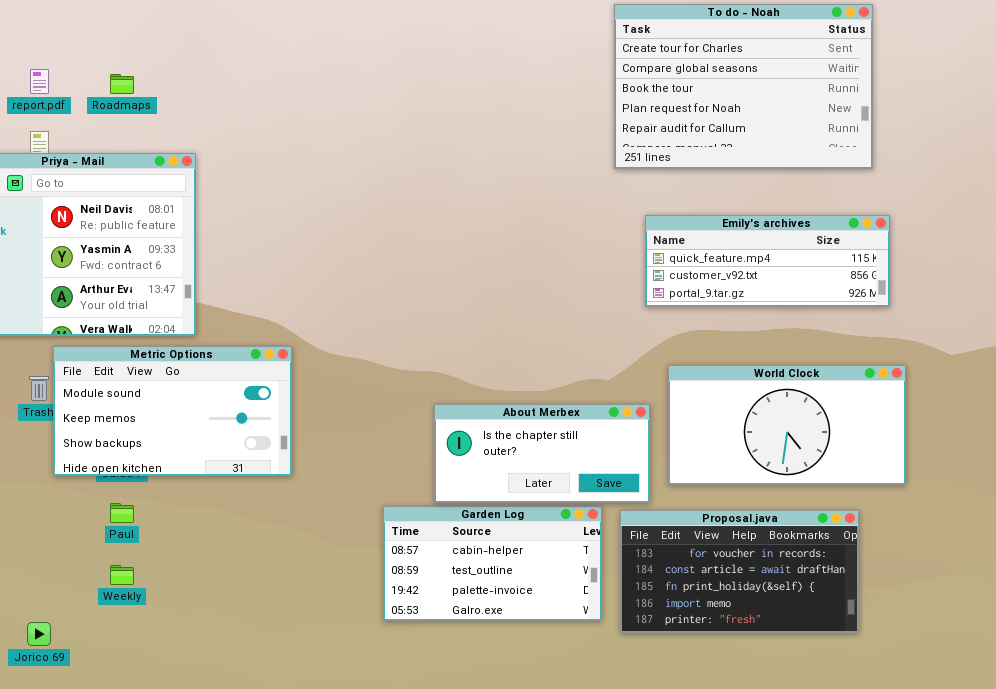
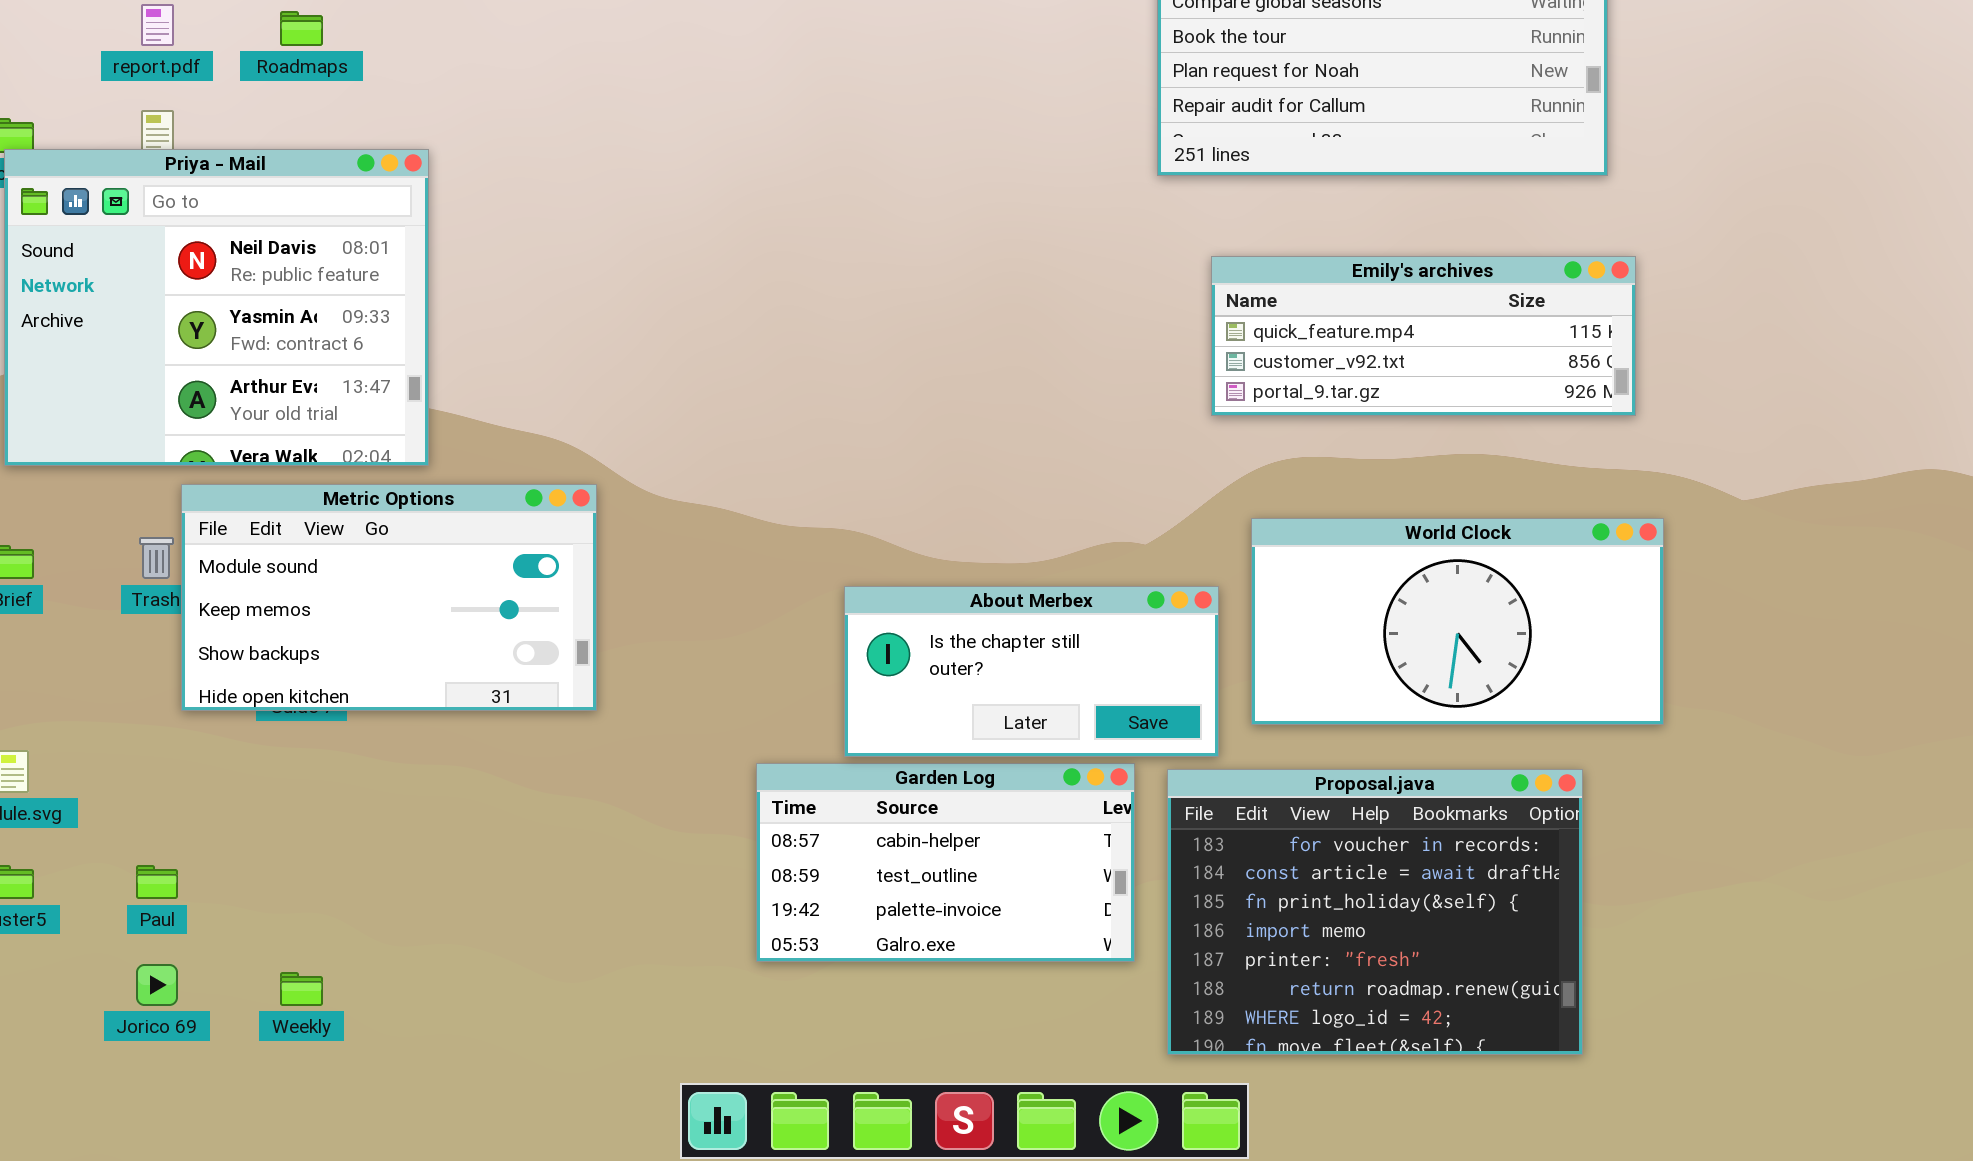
Paul: [110,503,134,523] -> [136,865,178,899], moved
Proposal.java: [620,510,859,633] -> [1167,769,1583,1055], resized
Weekly: [110,565,134,585] -> [280,972,323,1006], moved

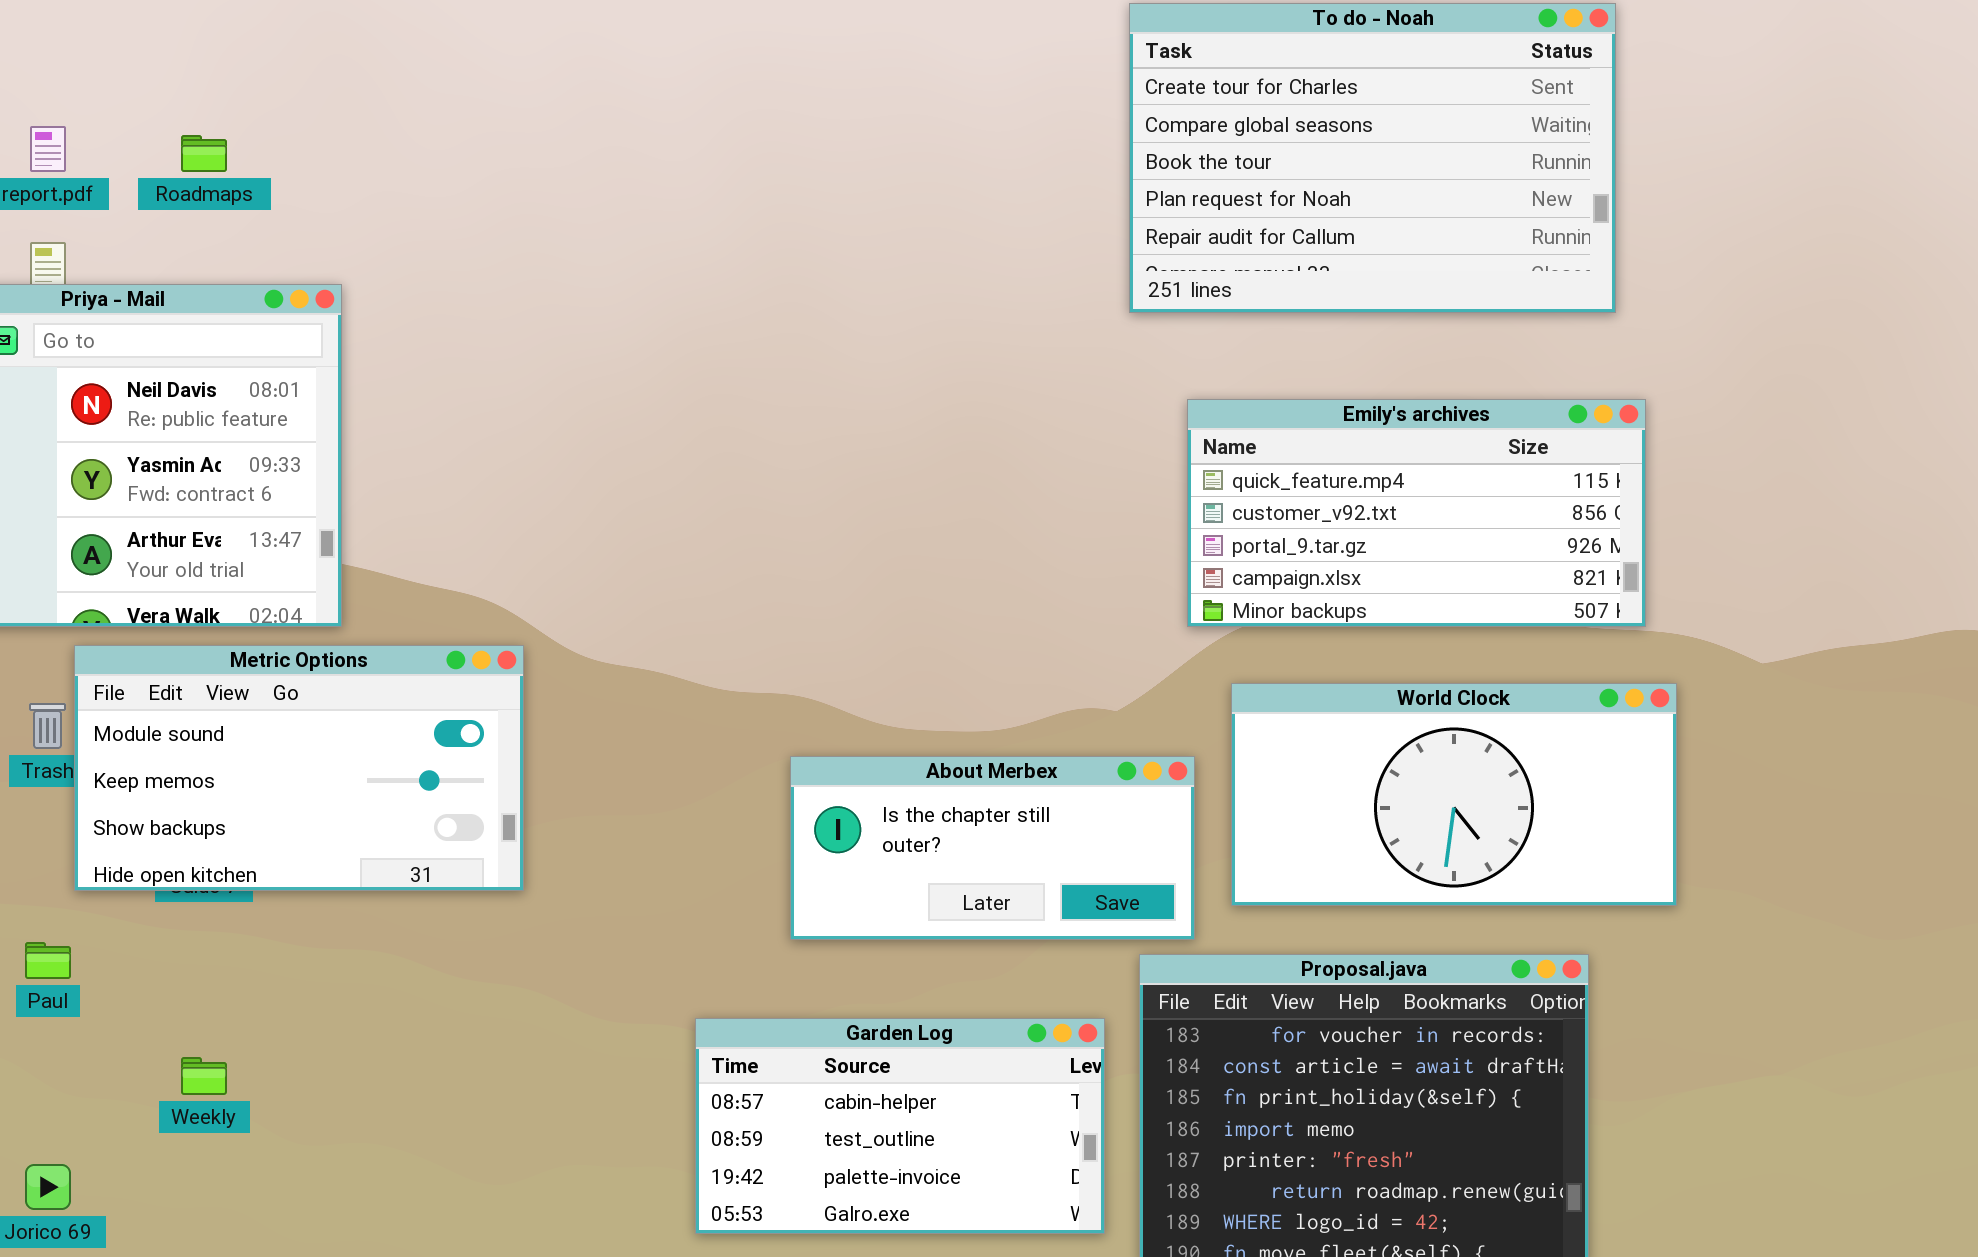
Emily's archives: [1211,256,1636,416] -> [1187,399,1646,627], resized
Garden Log: [756,763,1135,962] -> [695,1018,1105,1234], moved
Paul: [136,865,178,899] -> [25,942,71,979], moved
Weekly: [280,972,323,1006] -> [181,1057,227,1095], moved

